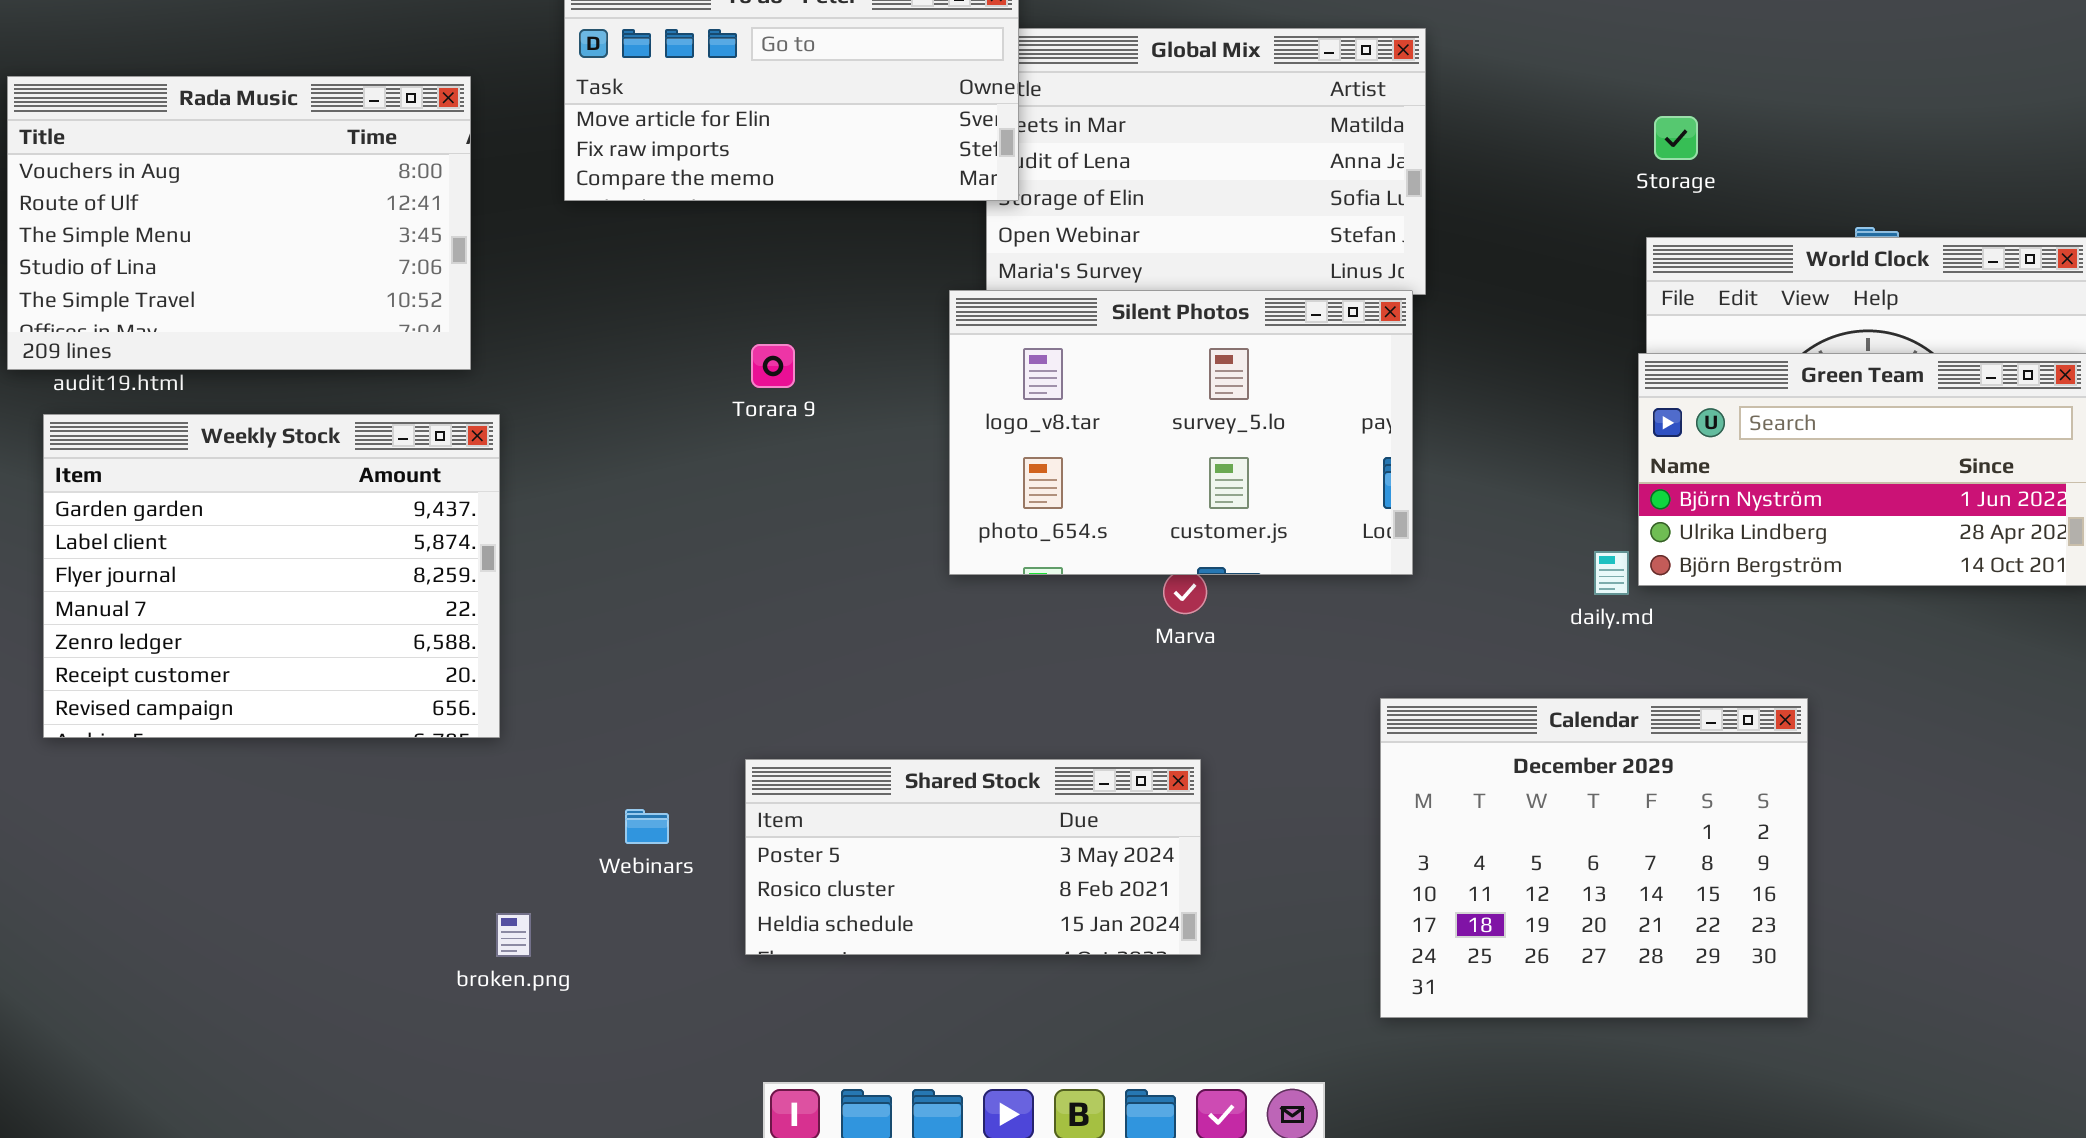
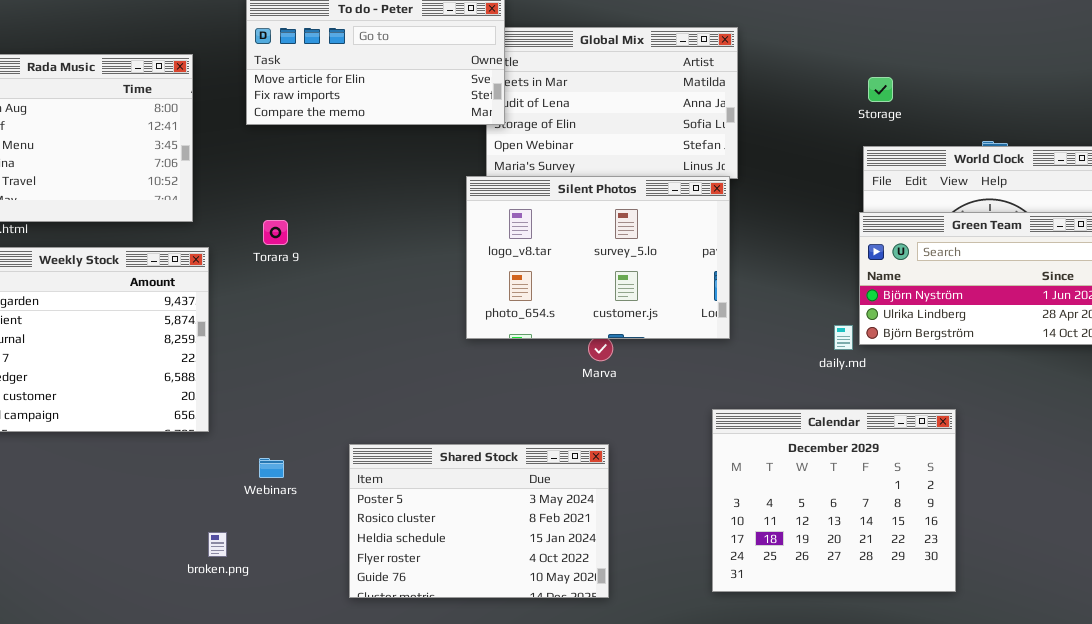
Torara 9: [751,344,795,388] -> [263,220,288,245], moved
Shared Stock: [745,759,1201,955] -> [349,444,609,598], resized
Webinars: [625,809,669,844] -> [259,458,284,478], moved

